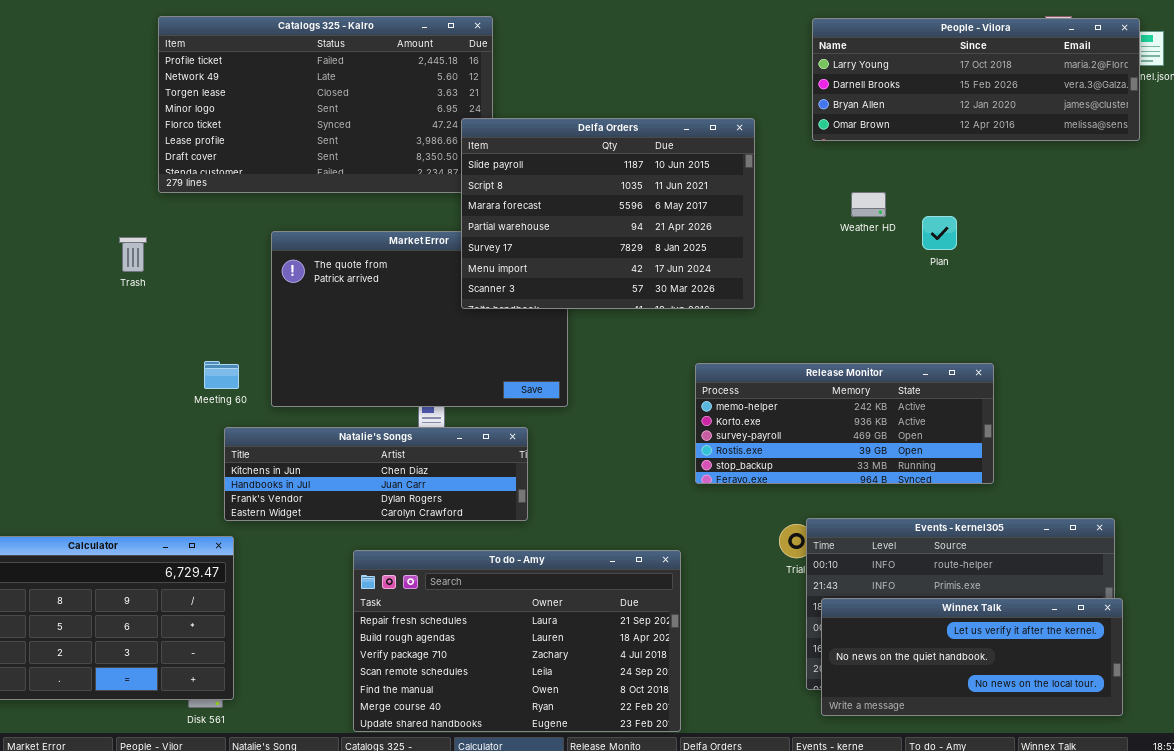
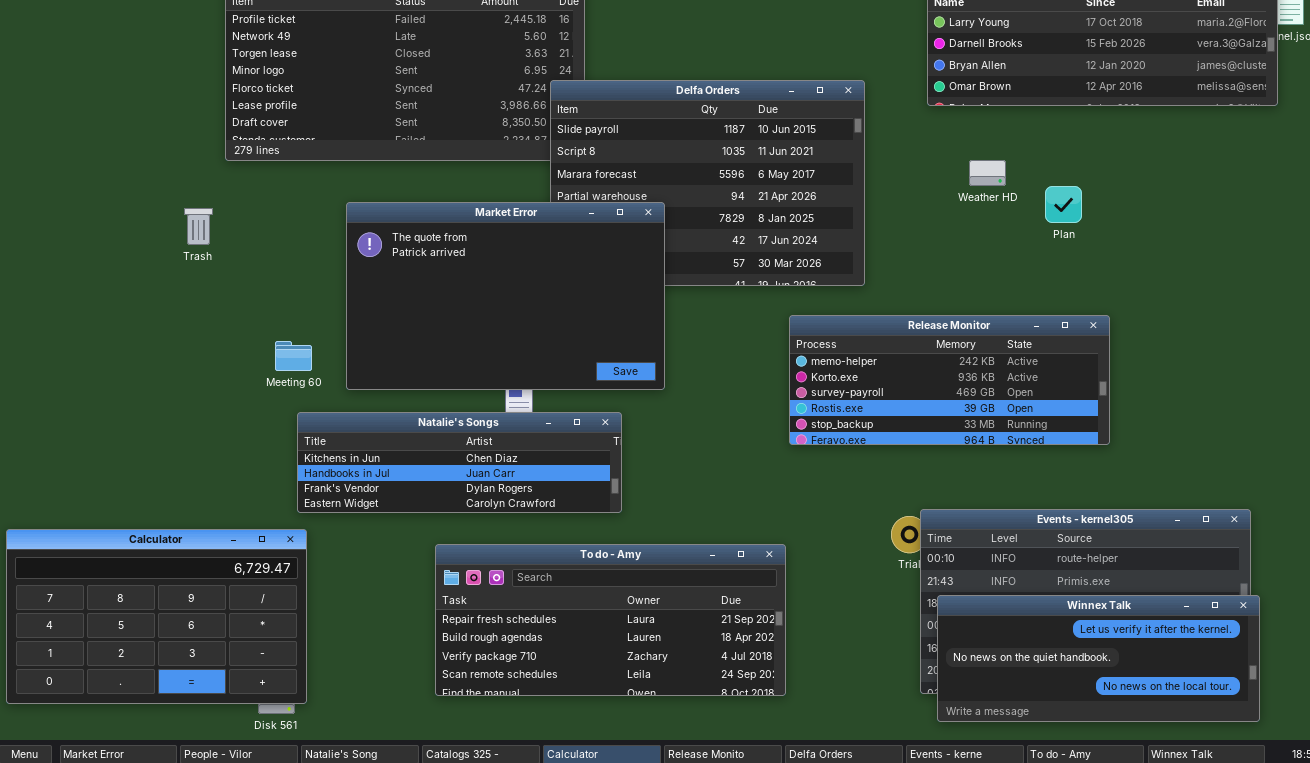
Market Error: [271,231,568,407] -> [346,202,665,390], raised
Release Monitor: [695,363,994,484] -> [789,315,1110,445], moved
To do - Amy: [353,550,681,732] -> [435,544,786,696], resized

